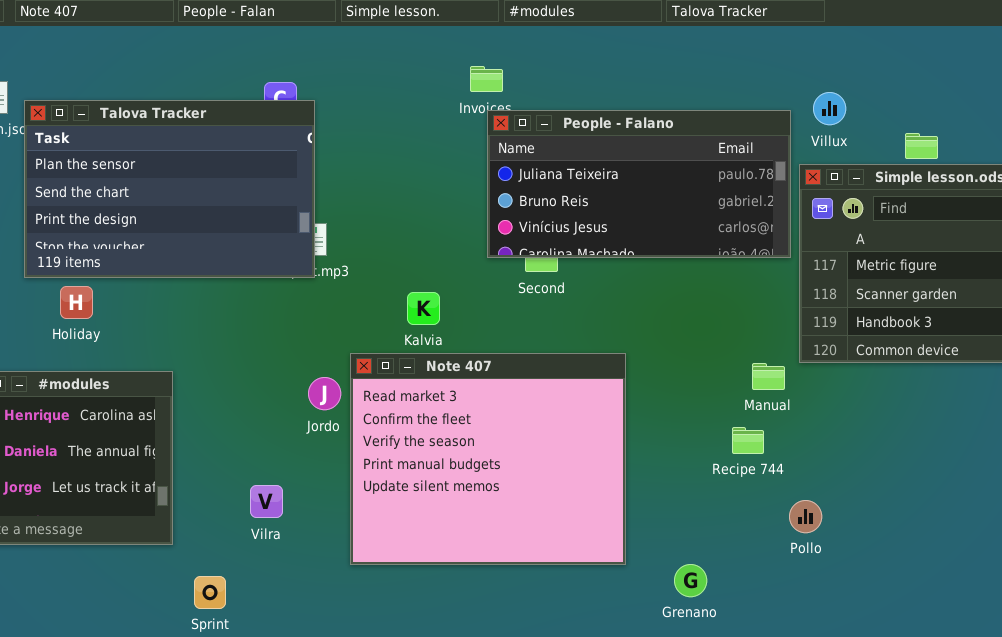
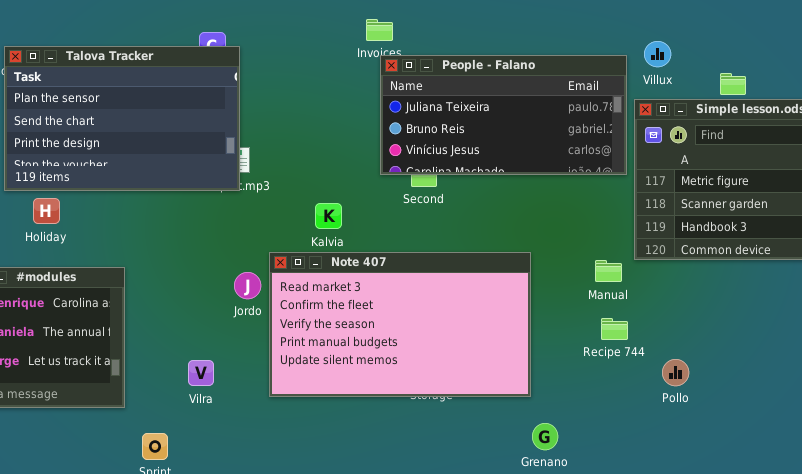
Note 407: [350,353,626,565] -> [269,252,531,397], resized
Recipe 744: [732,427,764,454] -> [601,318,628,340], moved
Pollo: [789,500,822,533] -> [662,359,689,386], moved

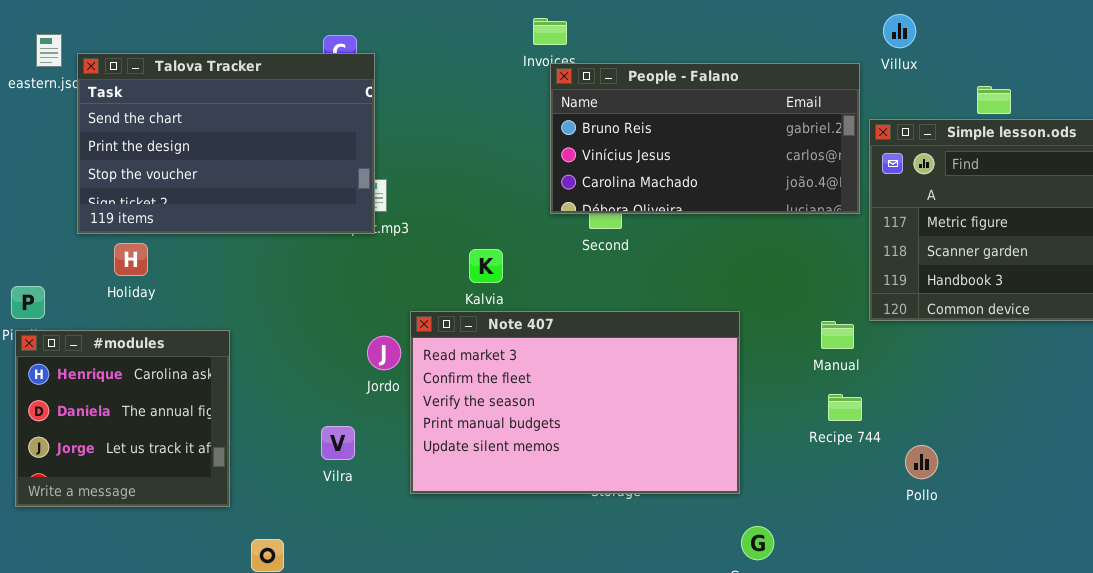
Villux: [644,41,671,67] -> [883,14,916,48], moved
Talova Tracker: [4,46,240,191] -> [77,53,375,234], scrolled down 1 row
People - Falano: [380,55,627,175] -> [550,63,860,214], scrolled down 1 row
Vilra: [188,360,214,386] -> [321,426,355,460], moved

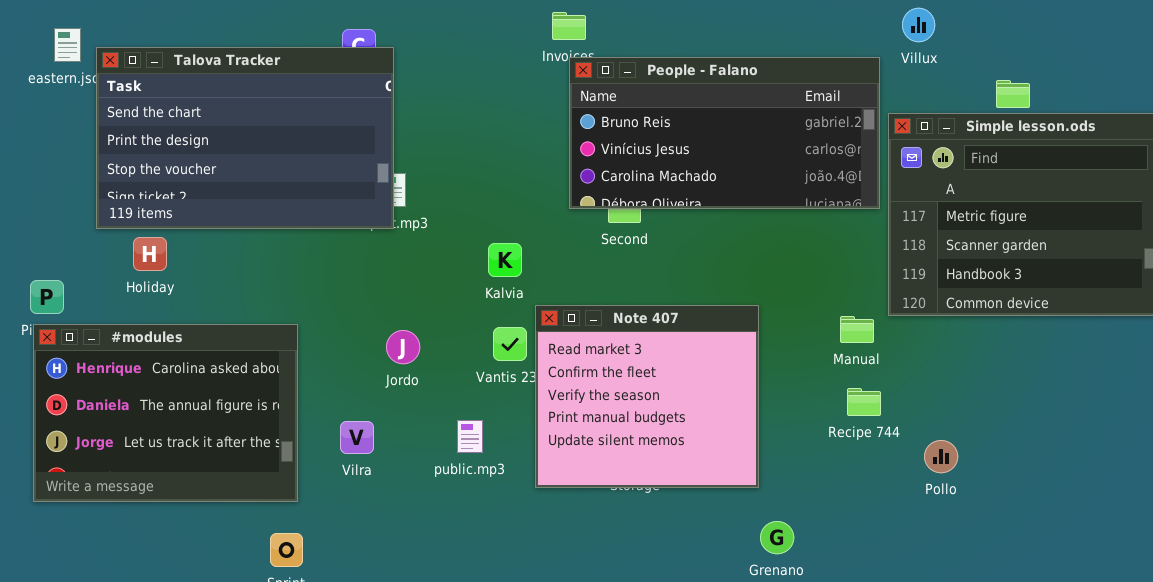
Note 407: [410,311,740,494] -> [535,305,759,488], resized
#modules: [15,330,230,507] -> [33,324,298,502], resized

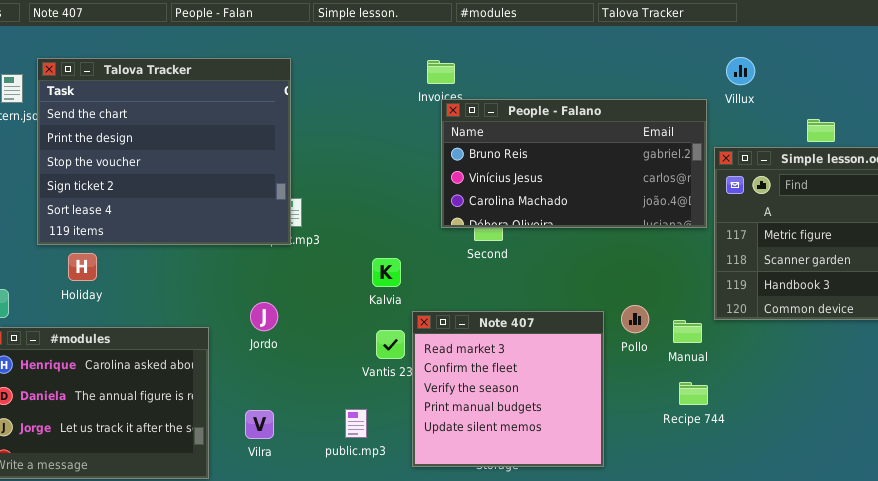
Talova Tracker: [96,47,394,229] -> [37,58,291,245], resized
Jordo: [386,330,420,364] -> [250,302,278,331], moved
Pollo: [924,440,958,473] -> [621,305,649,333], moved

